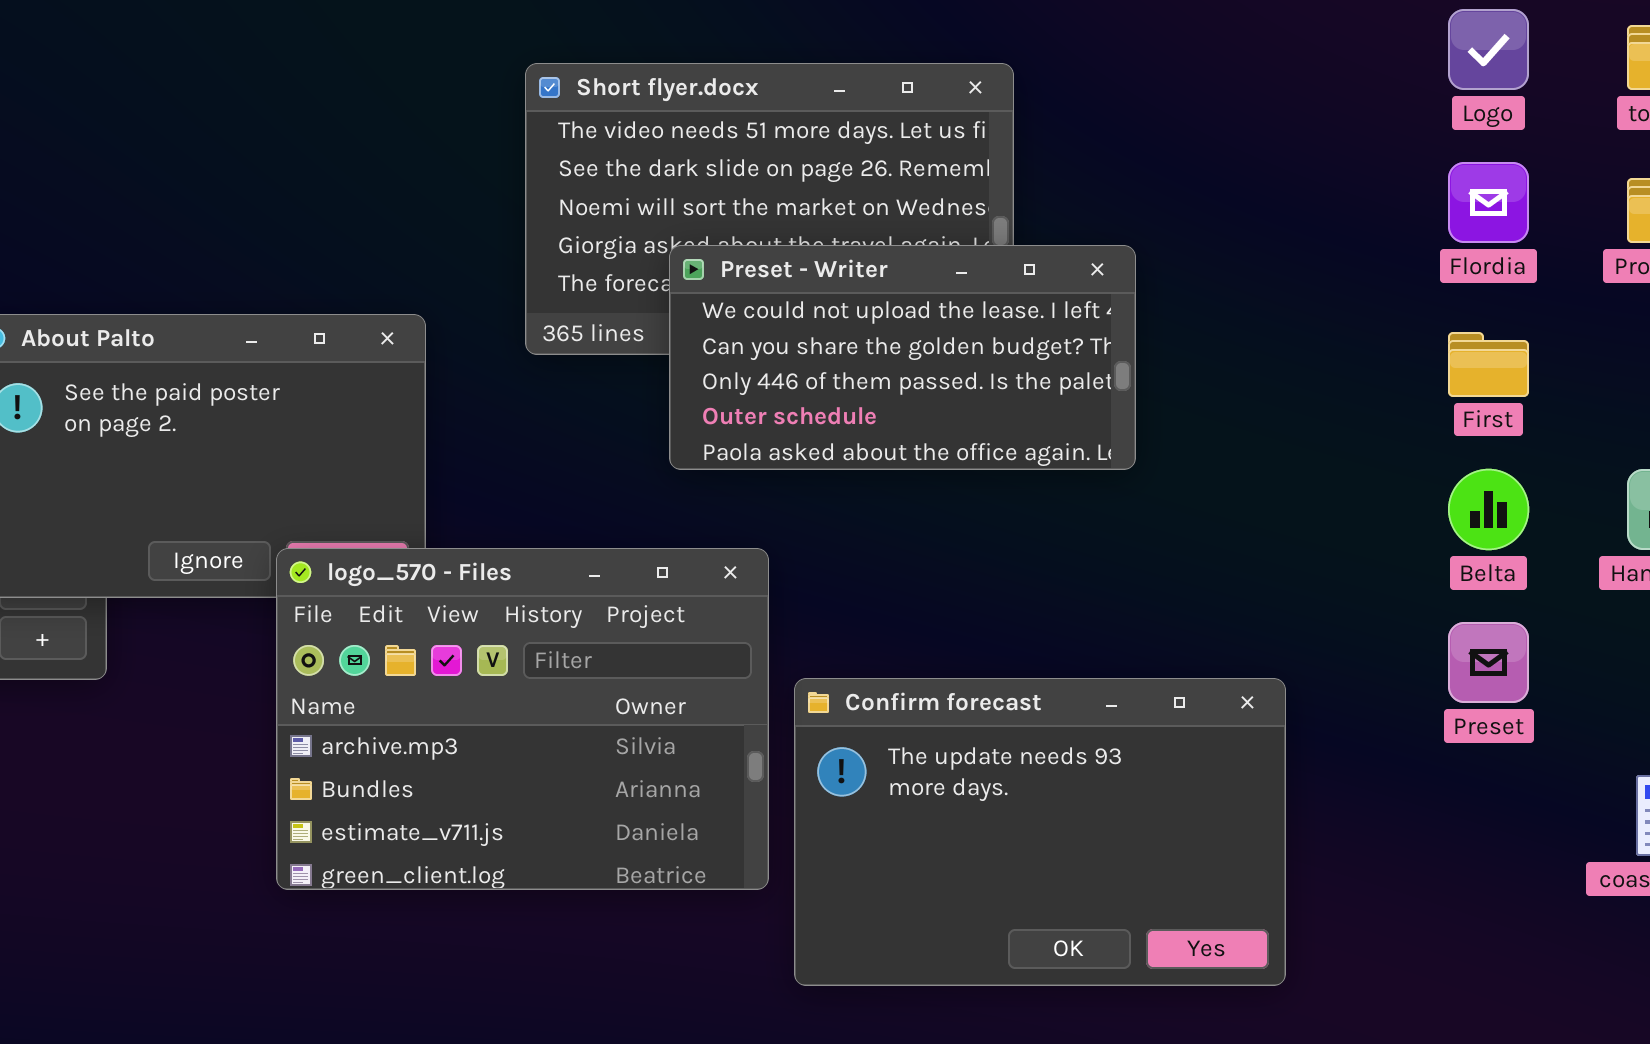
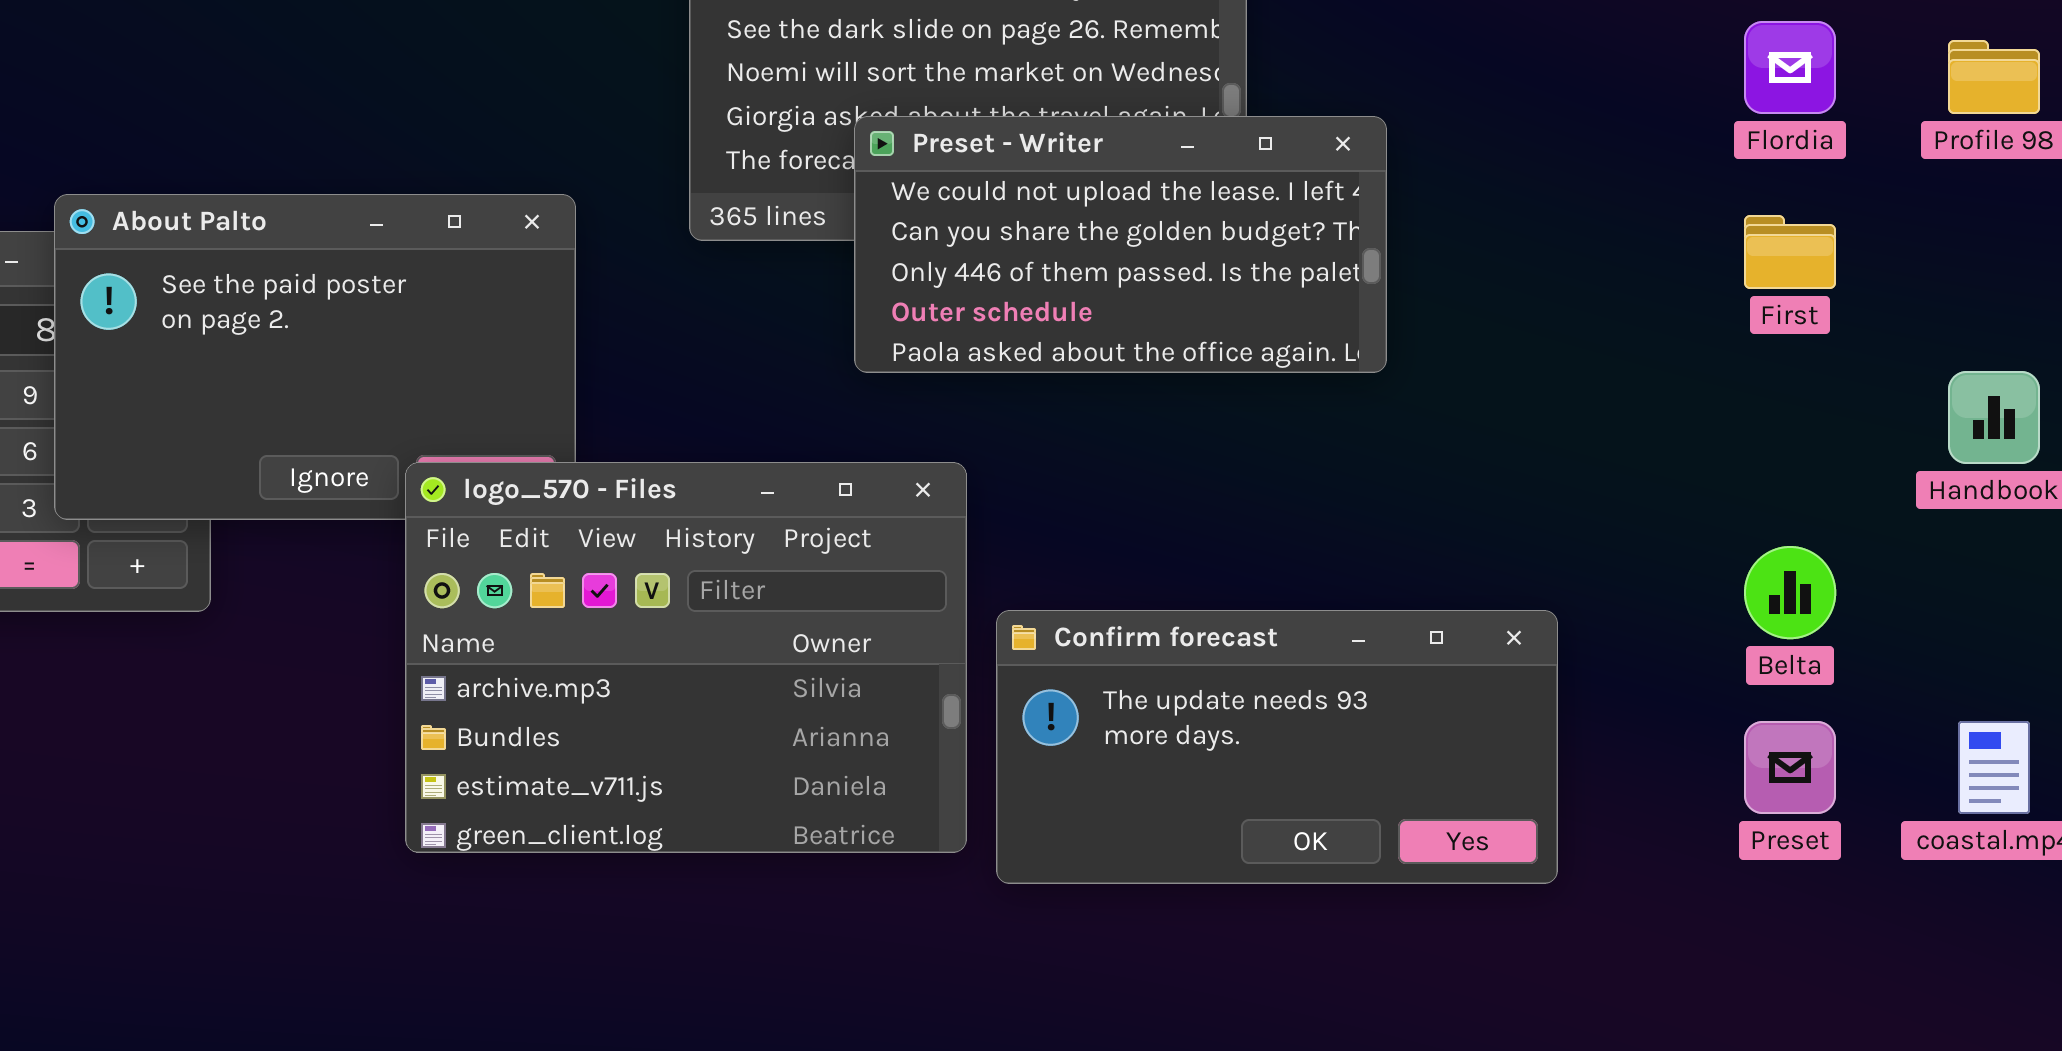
Belta: [1448,469,1529,550] -> [1744,546,1836,639], moved
Preset: [1448,622,1529,703] -> [1744,721,1836,814], moved
Confirm forecast: [794,678,1286,986] -> [996,610,1558,884], resized

